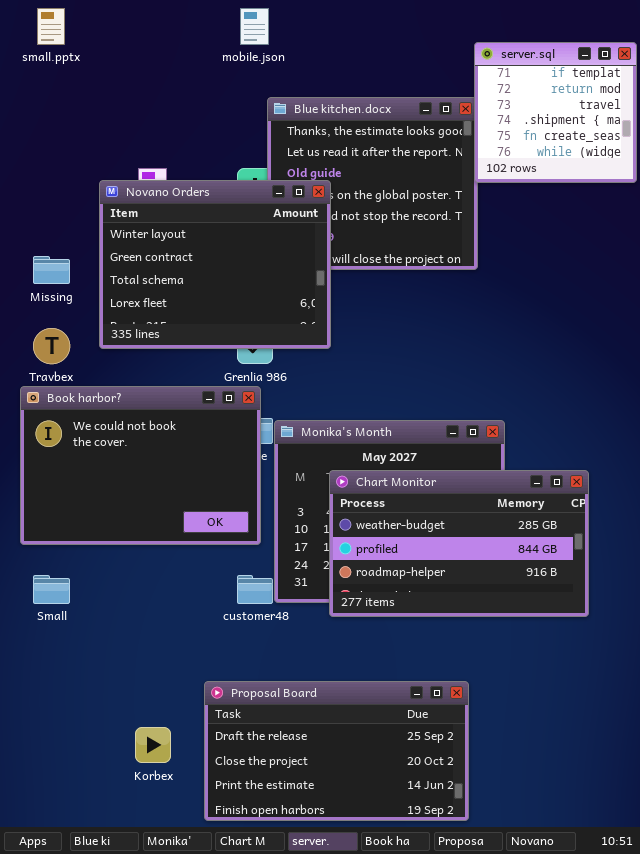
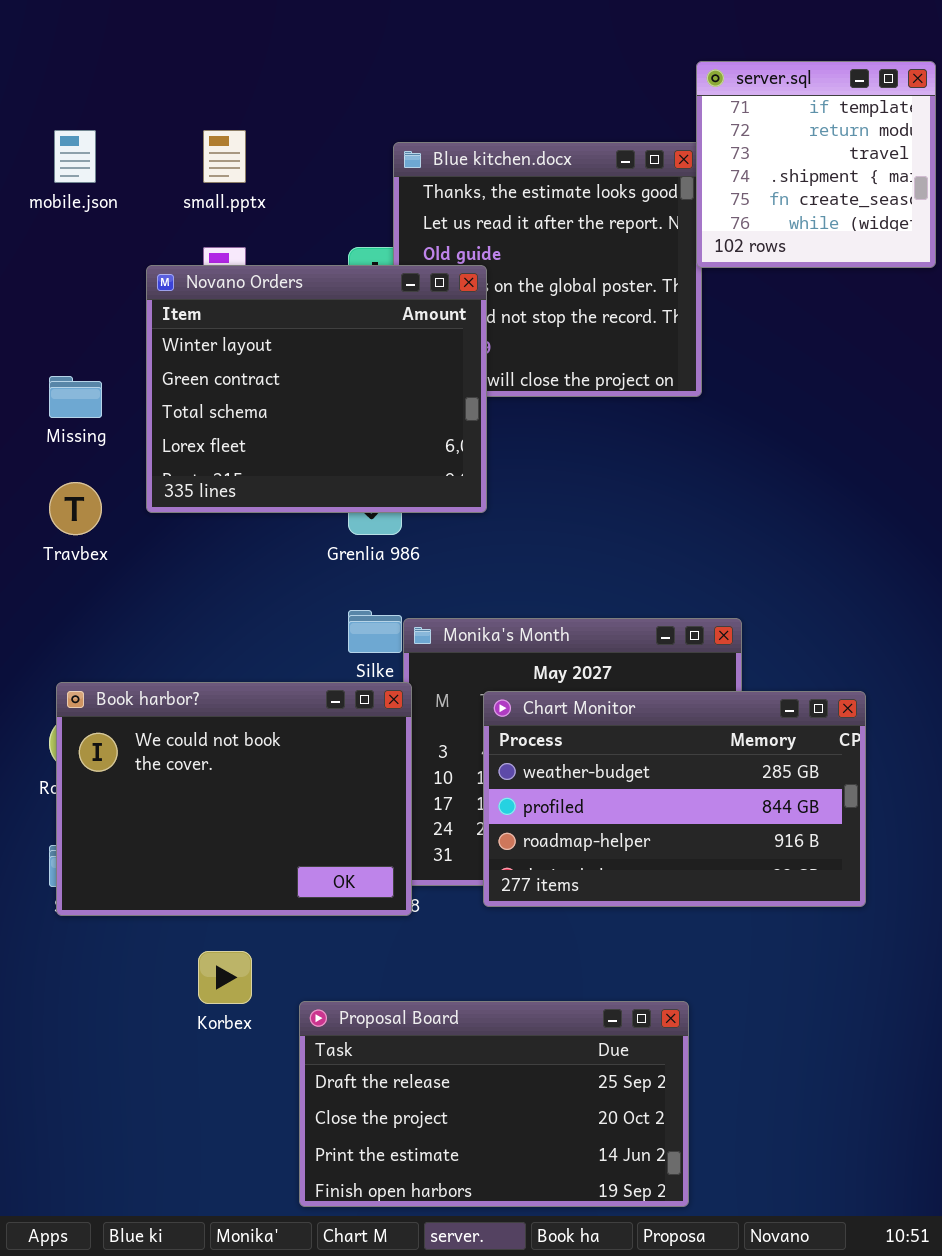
small.pptx: [37,8,65,45] -> [203,130,246,183], moved
mobile.json: [240,8,269,45] -> [54,130,96,183], moved
Book harbor?: [20,386,261,545] -> [56,682,412,916], moved
Korbex: [135,727,171,763] -> [198,951,252,1004], moved

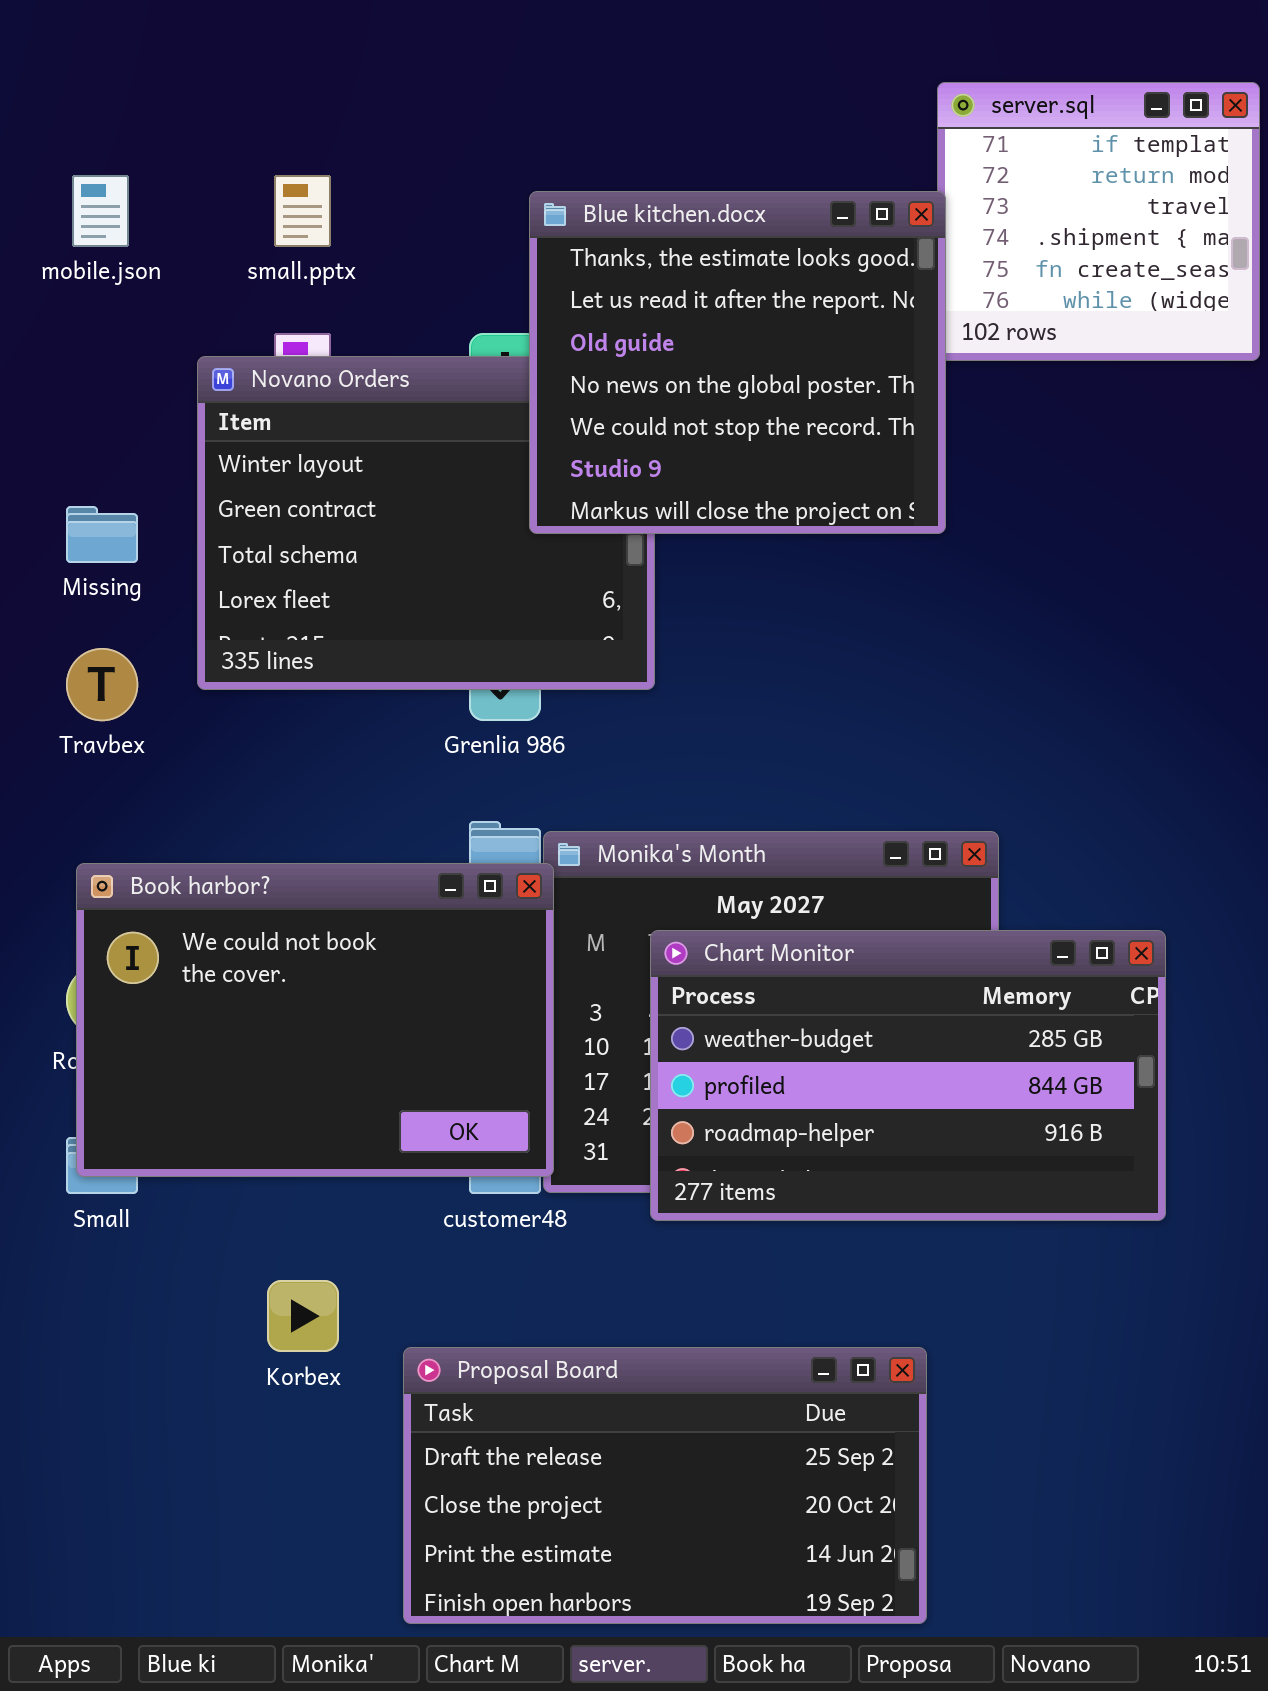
Blue kitchen.docx: [393,142,702,397] -> [529,191,946,534], raised
Book harbor?: [56,682,412,916] -> [76,863,554,1177], moved

